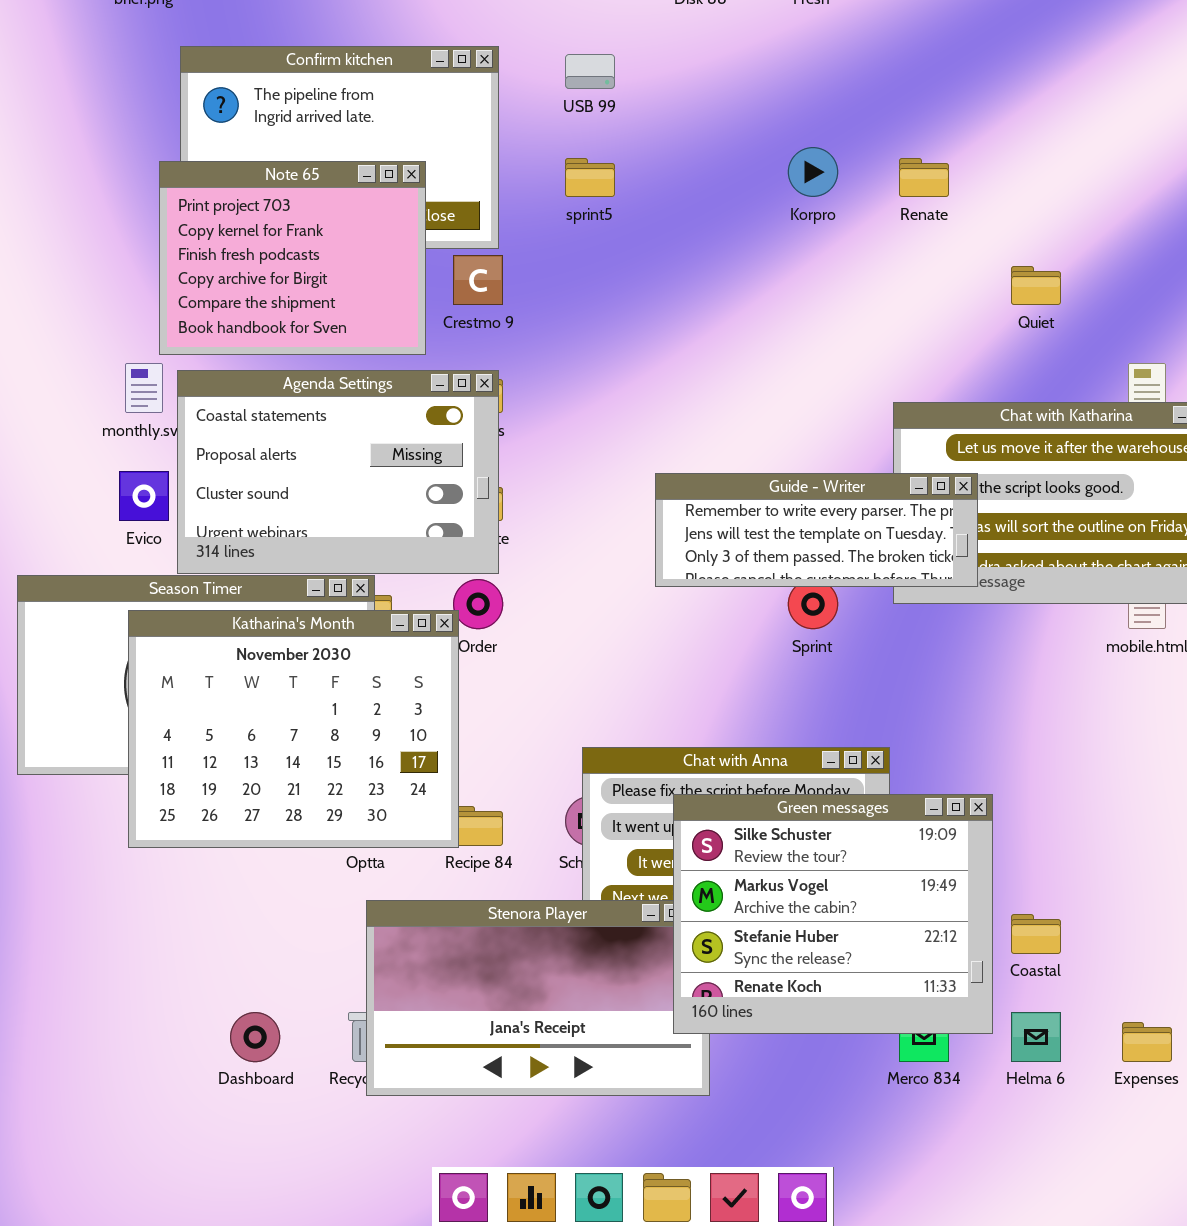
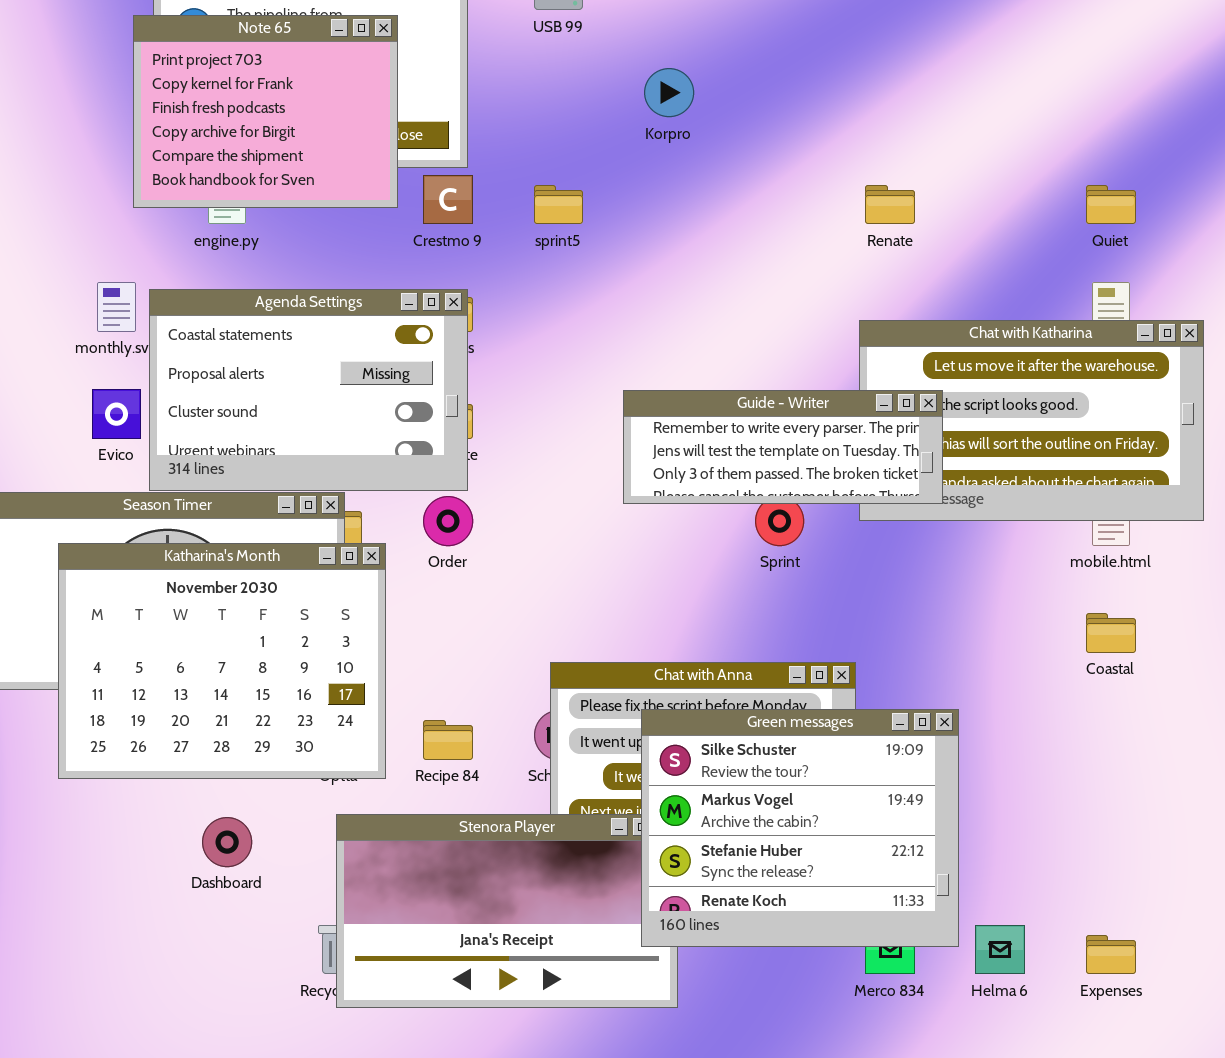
Korpro: [788,147,838,197] -> [644,68,694,117], moved
sprint5: [565,158,615,197] -> [534,185,583,224], moved
Renate: [899,158,949,197] -> [865,185,915,224], moved
Note 65: [159,161,426,355] -> [133,15,398,208], moved
Quiet: [1011,266,1061,305] -> [1086,185,1136,224], moved
Katharina's Month: [128,610,459,848] -> [58,543,386,779], moved
Coastal: [1011,914,1061,954] -> [1086,613,1136,653], moved
Dashboard: [230,1012,280,1062] -> [202,817,252,867], moved

